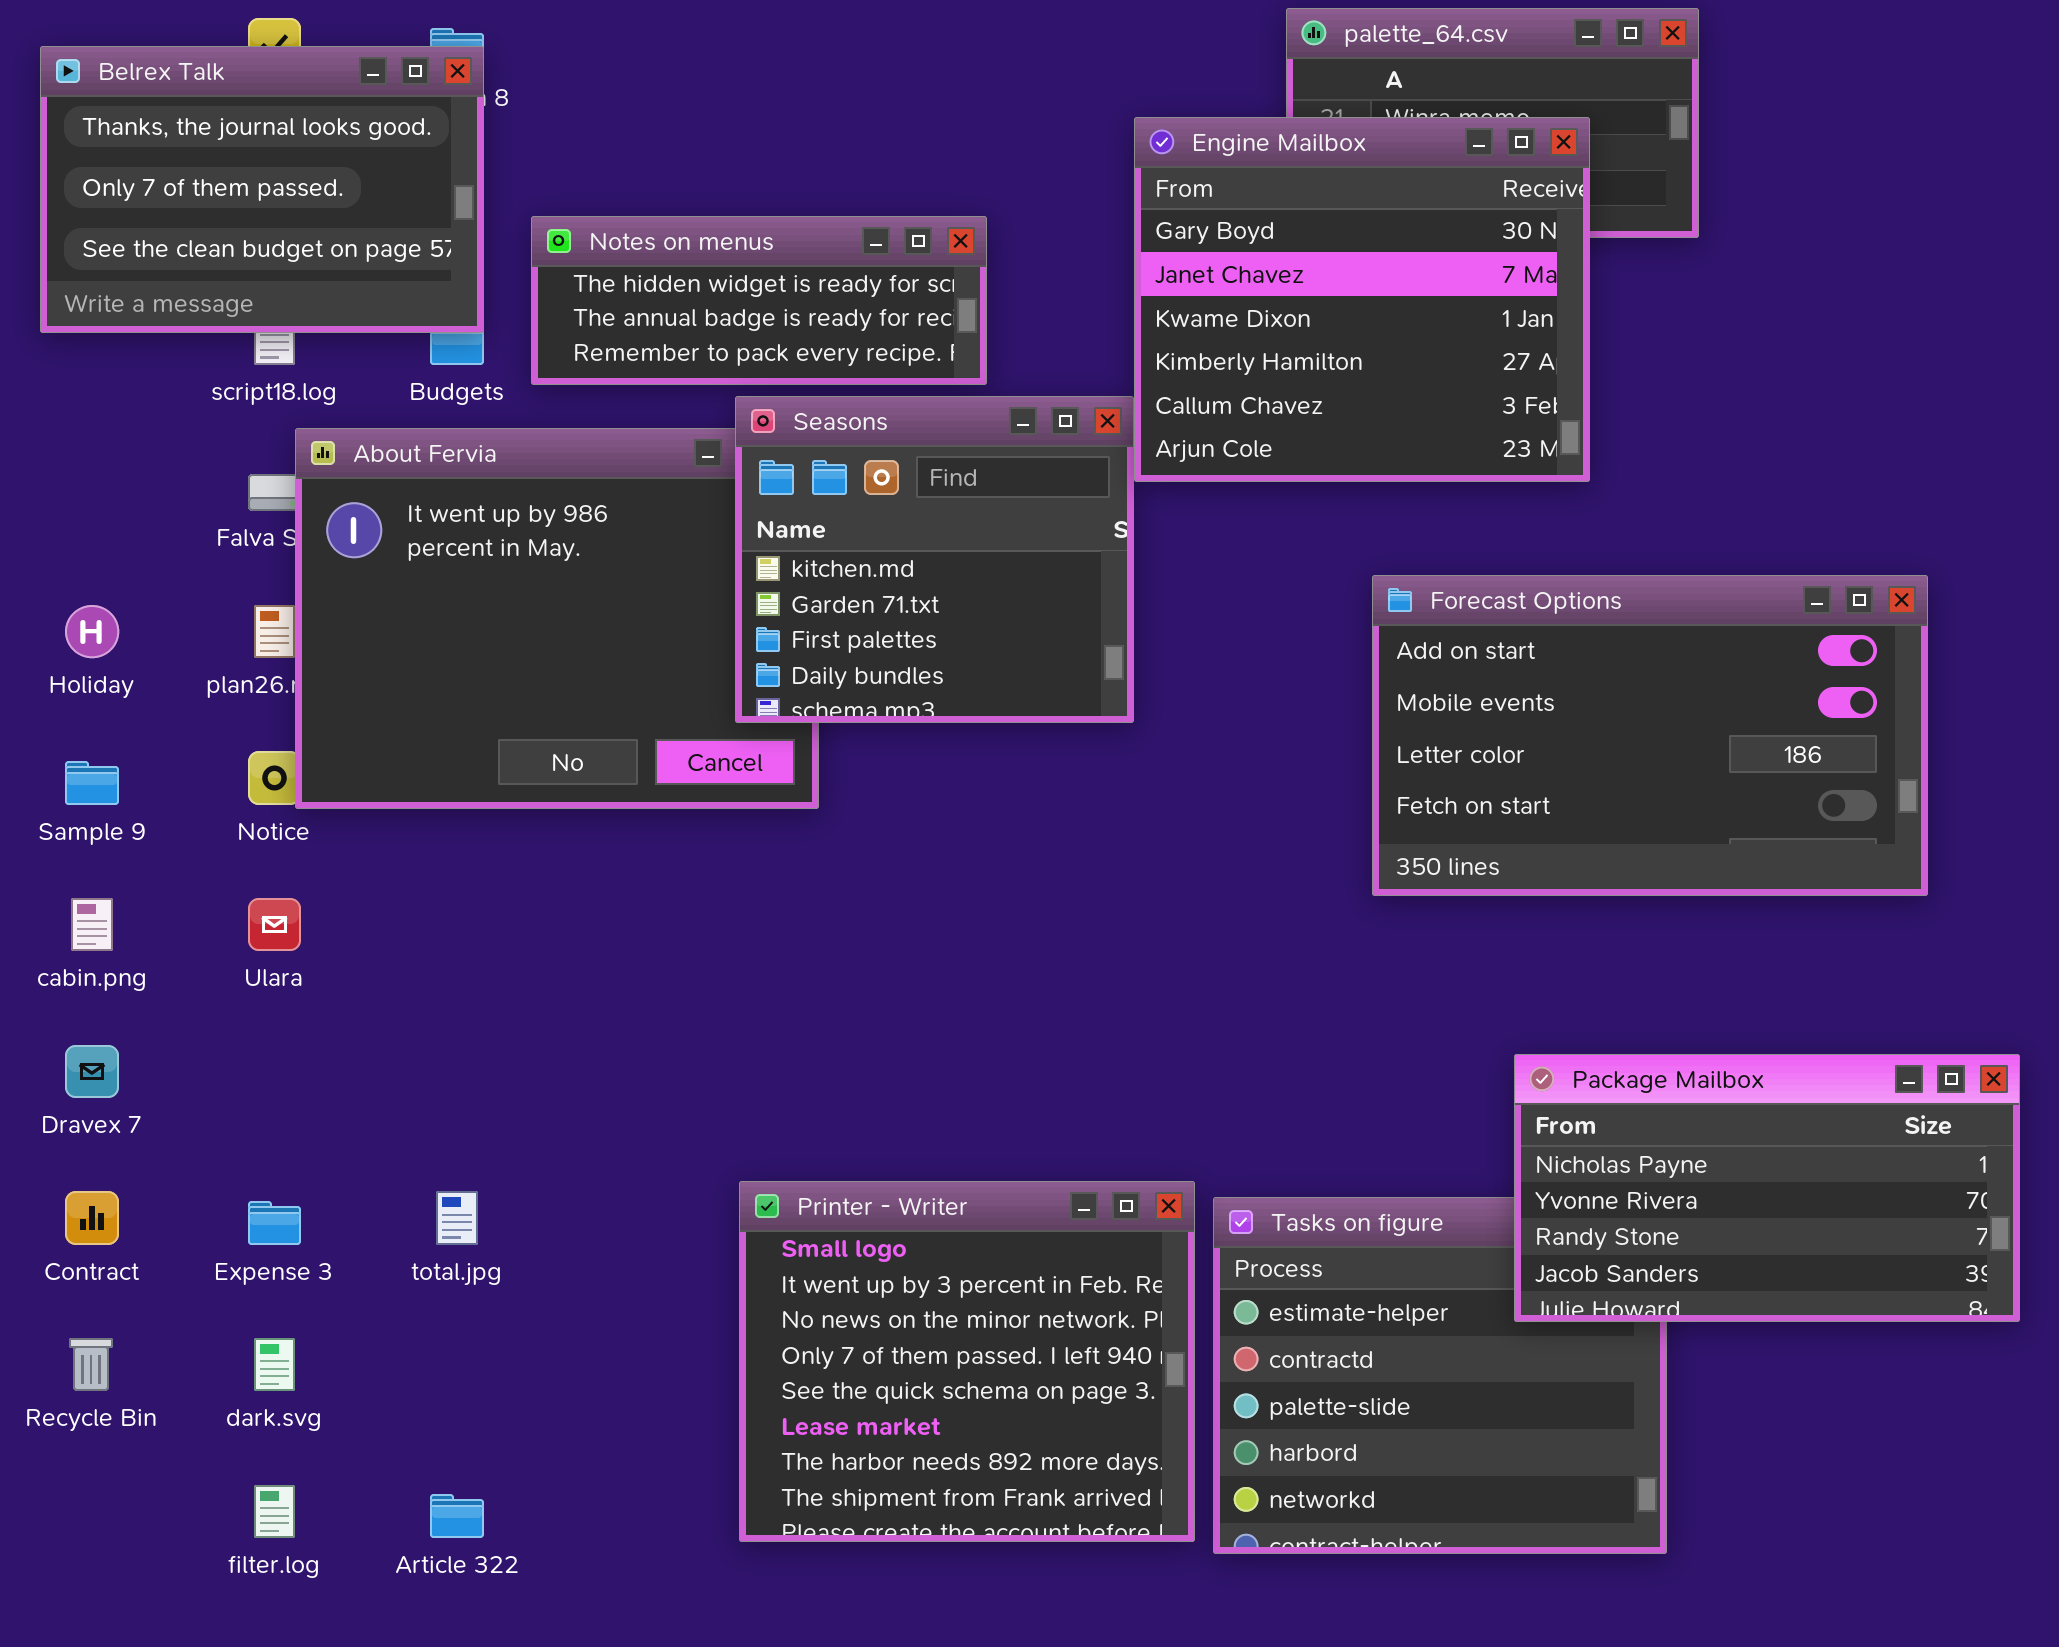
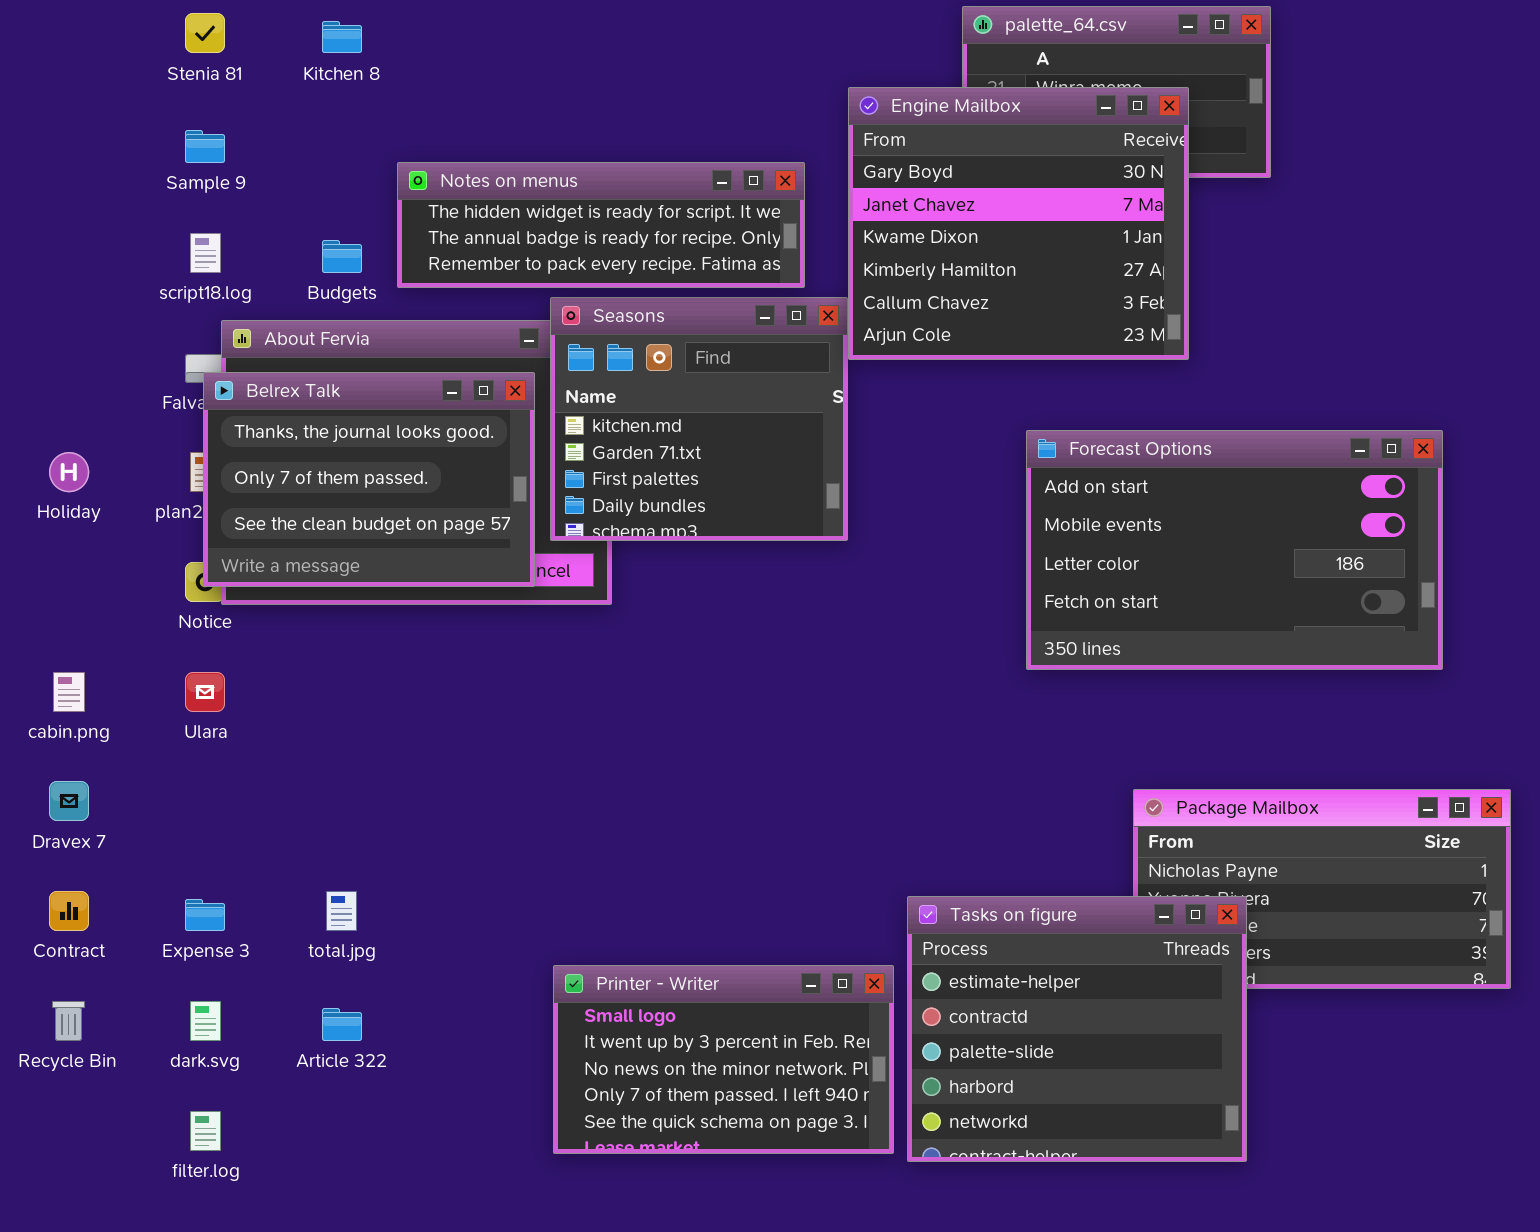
Belrex Talk: [40,46,484,333] -> [203,372,535,587], moved
Notes on menus: [531,216,987,385] -> [397,162,805,288], resized
Sample 9: [65,761,119,805] -> [185,130,225,163], moved
Printer - Writer: [739,1181,1195,1542] -> [553,965,894,1154], resized
Tasks on figure: [1213,1197,1667,1554] -> [907,896,1247,1162], raised
Article 322: [430,1494,484,1538] -> [322,1008,362,1041], moved

